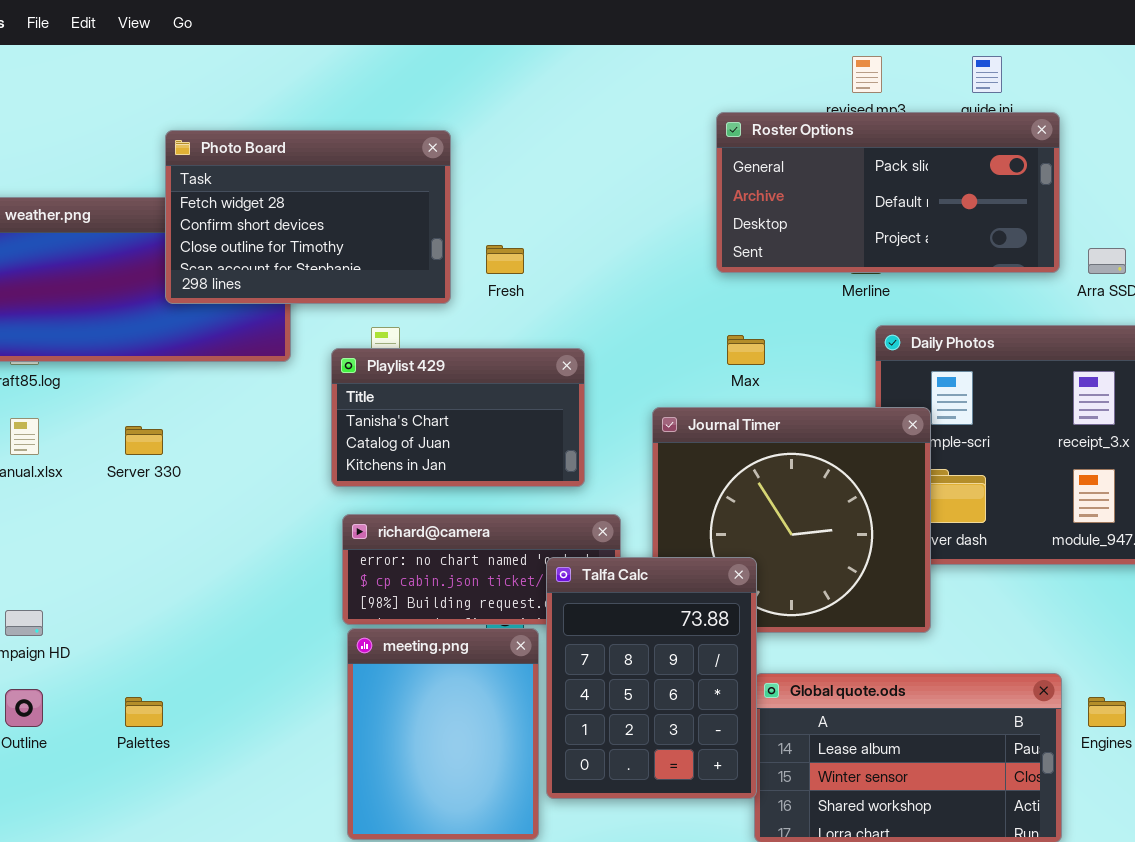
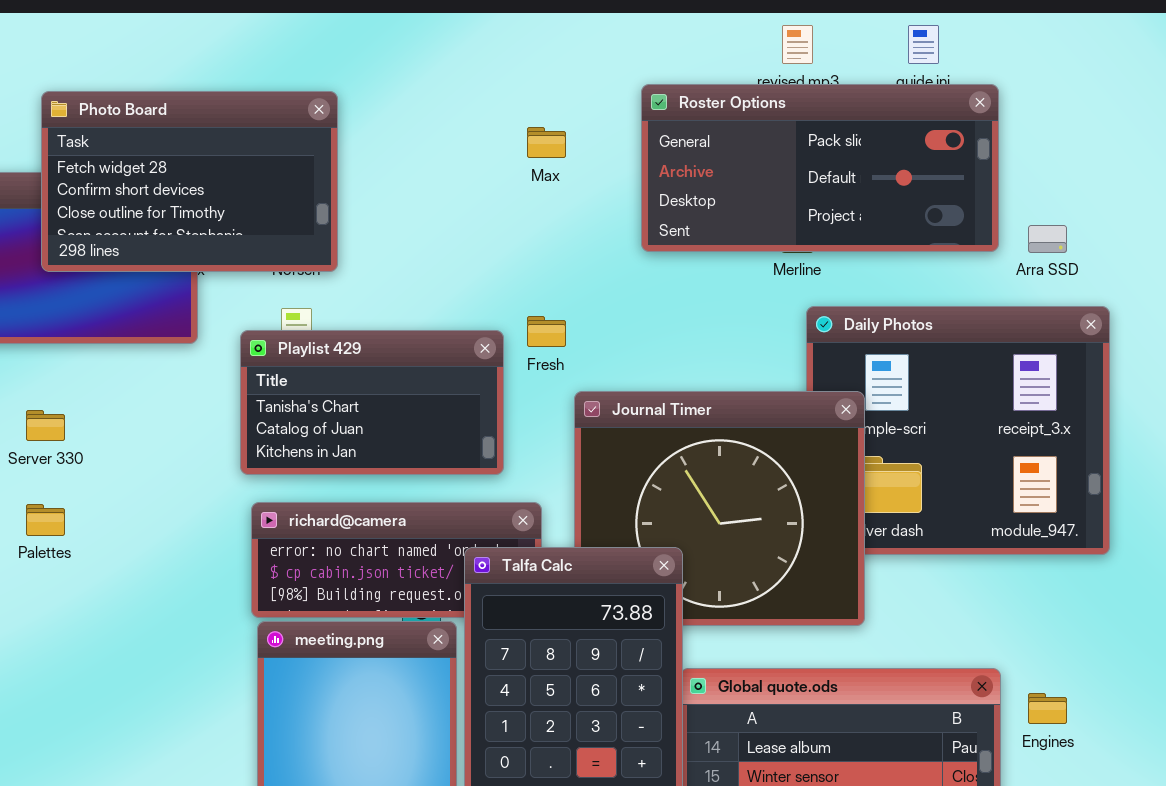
Photo Board: [165,130,451,304] -> [41,91,338,272], moved
Fresh: [486,245,524,274] -> [527,316,566,347], moved
Max: [727,335,765,365] -> [527,127,566,158], moved
Palettes: [125,697,163,727] -> [26,504,65,536], moved

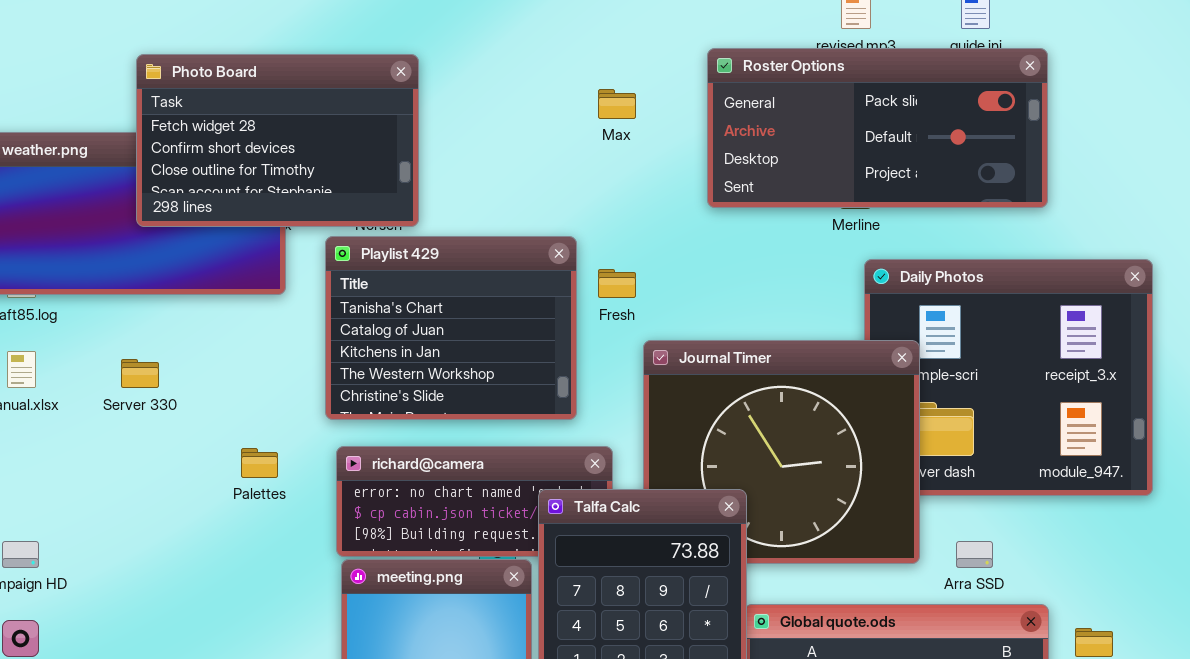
Arra SSD: [1028,225,1067,253] -> [956,541,993,568], moved
Playlist 429: [240,330,504,475] -> [325,236,577,420], resized
Palettes: [26,504,65,536] -> [241,448,278,478], moved

